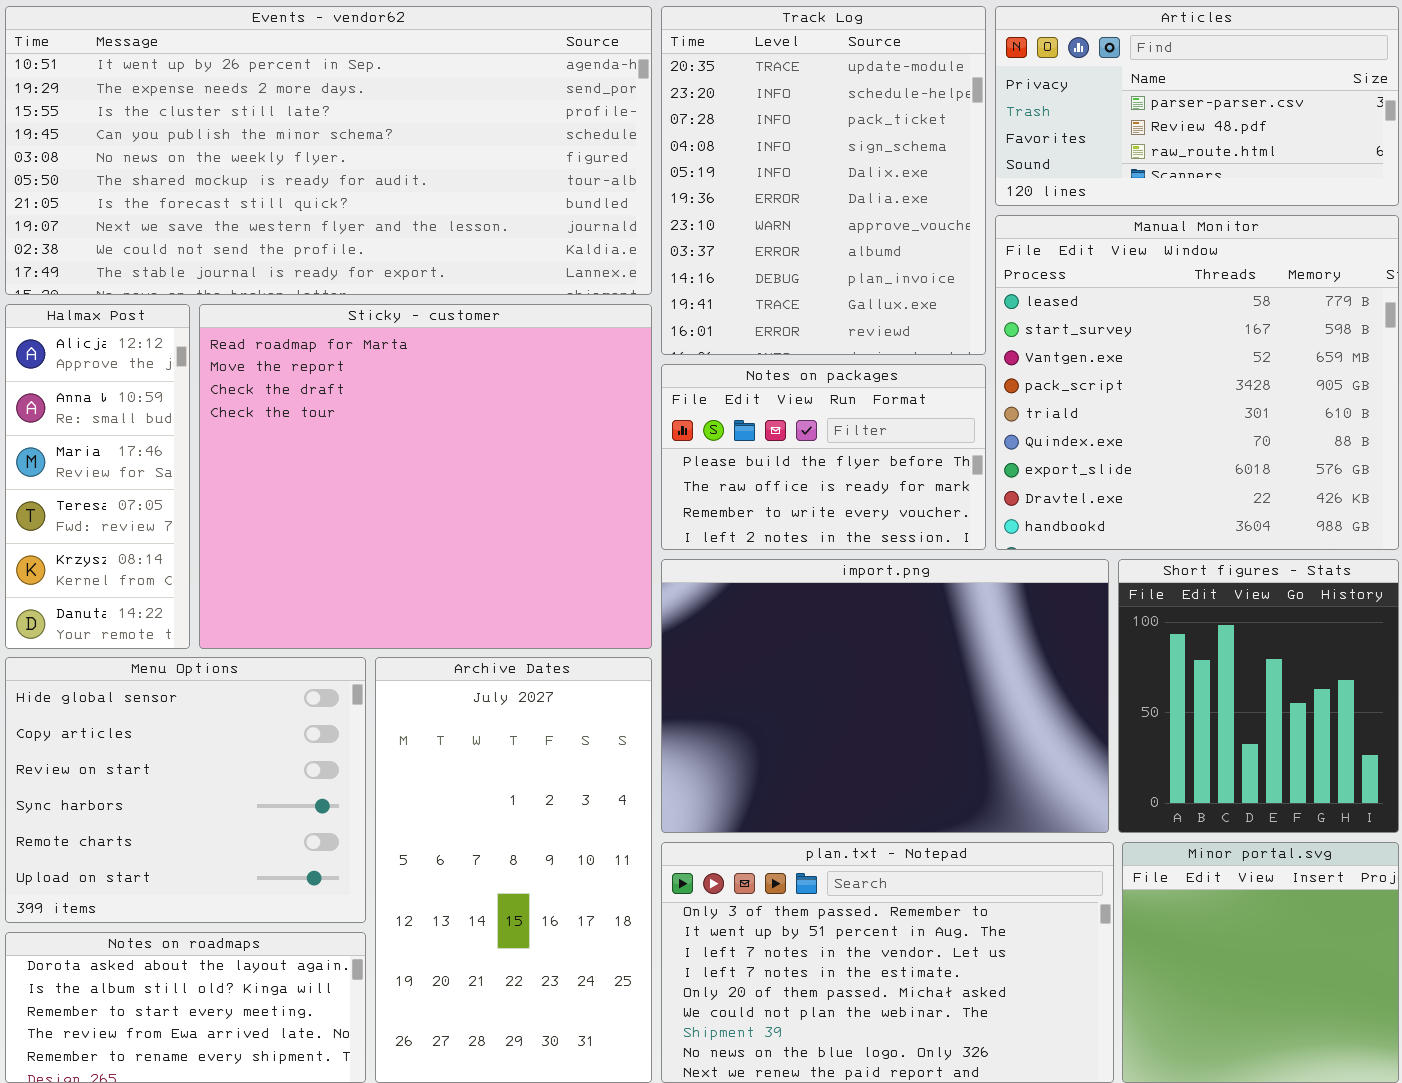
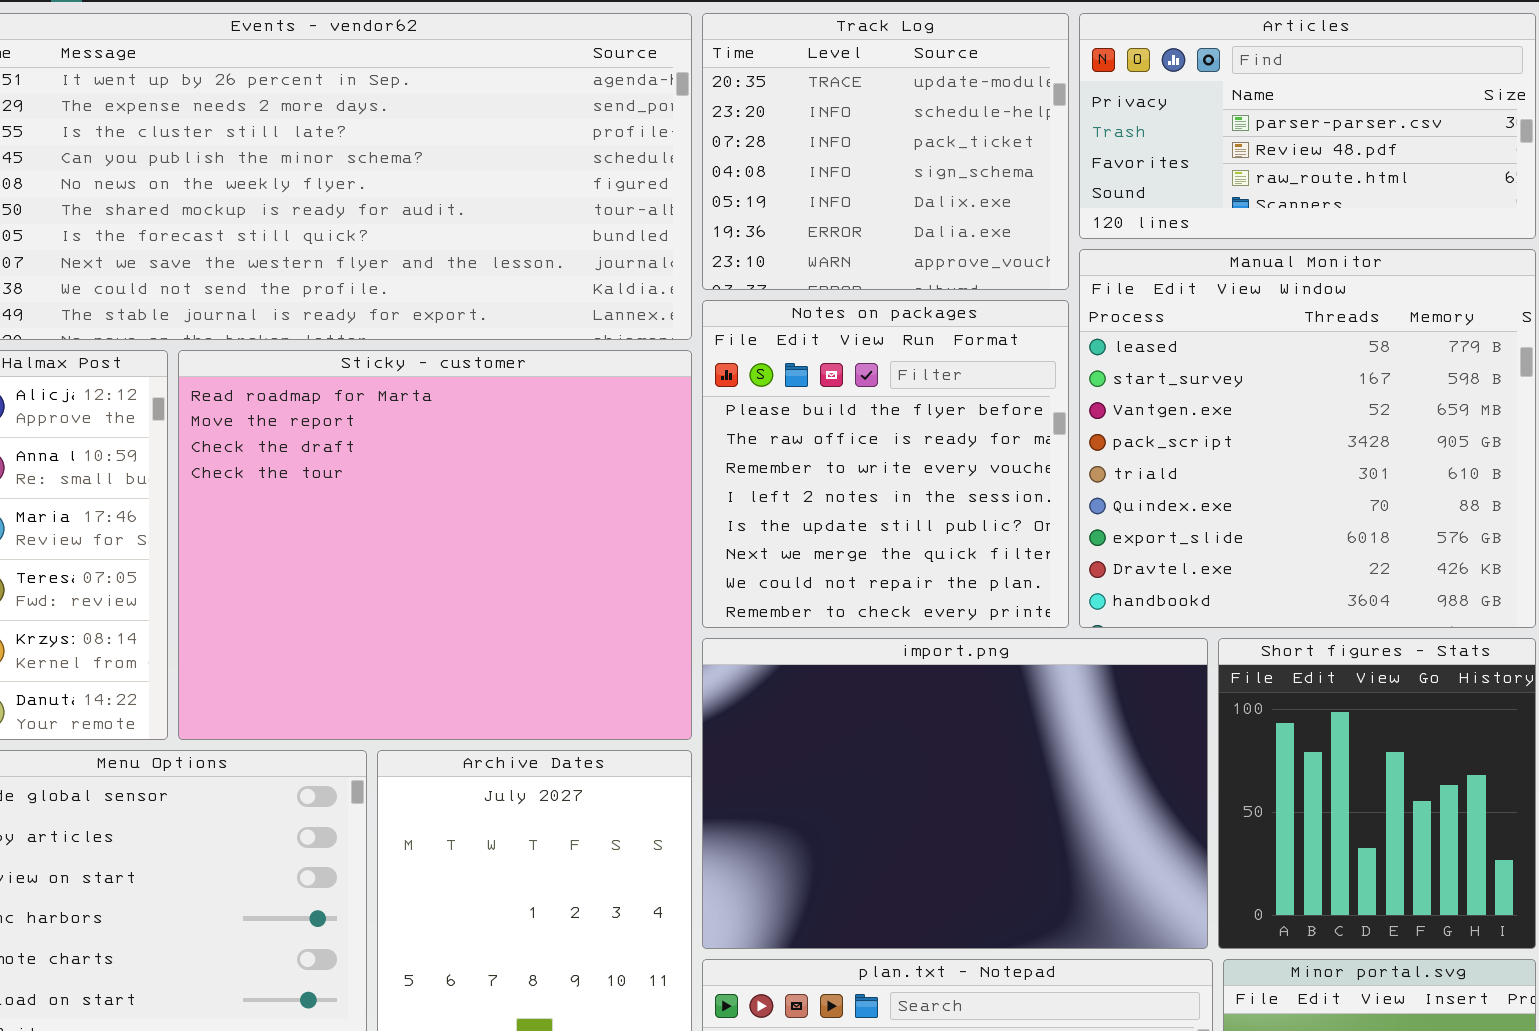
Track Log: [661,6,986,355] -> [702,13,1069,290], resized
Notes on packages: [661,364,986,550] -> [702,300,1069,628], resized

